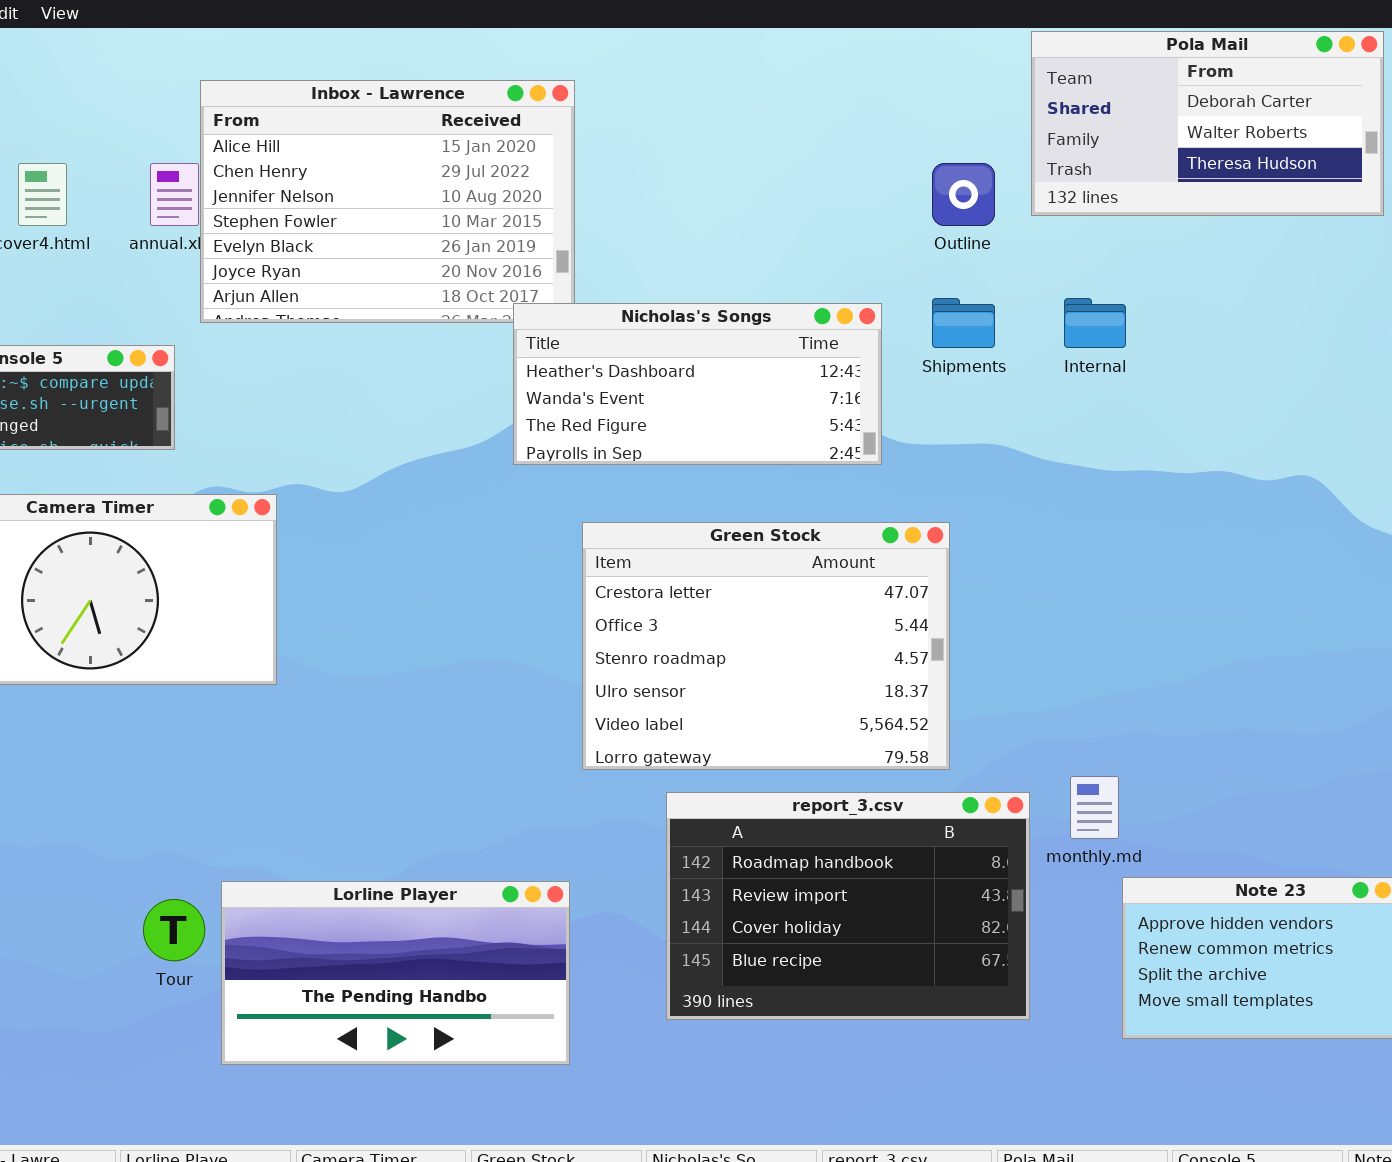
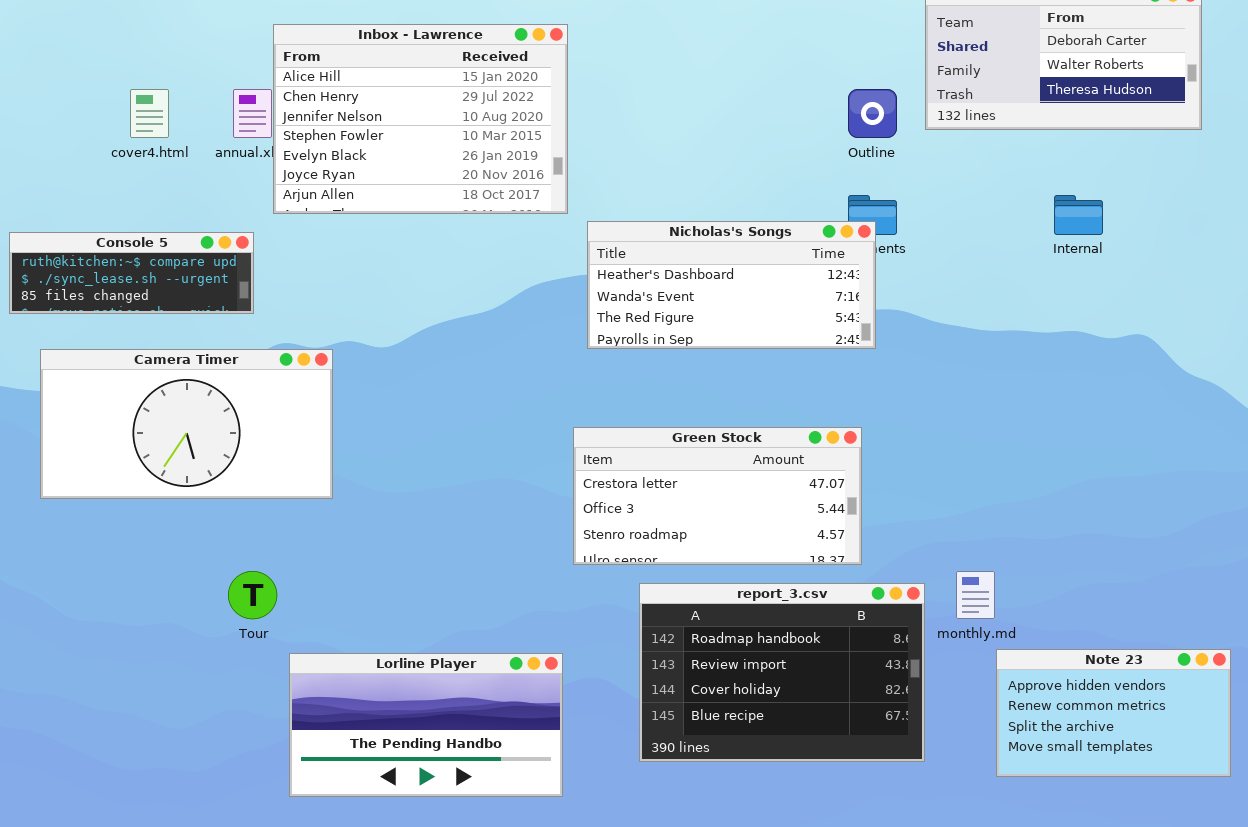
Internal: [1064,298,1126,348] -> [1054,195,1103,235], moved
Nicholas's Songs: [513,303,882,465] -> [587,221,876,349], moved
Green Stock: [582,522,950,770] -> [573,427,862,565], resized
Tour: [143,899,205,961] -> [228,571,277,619], moved

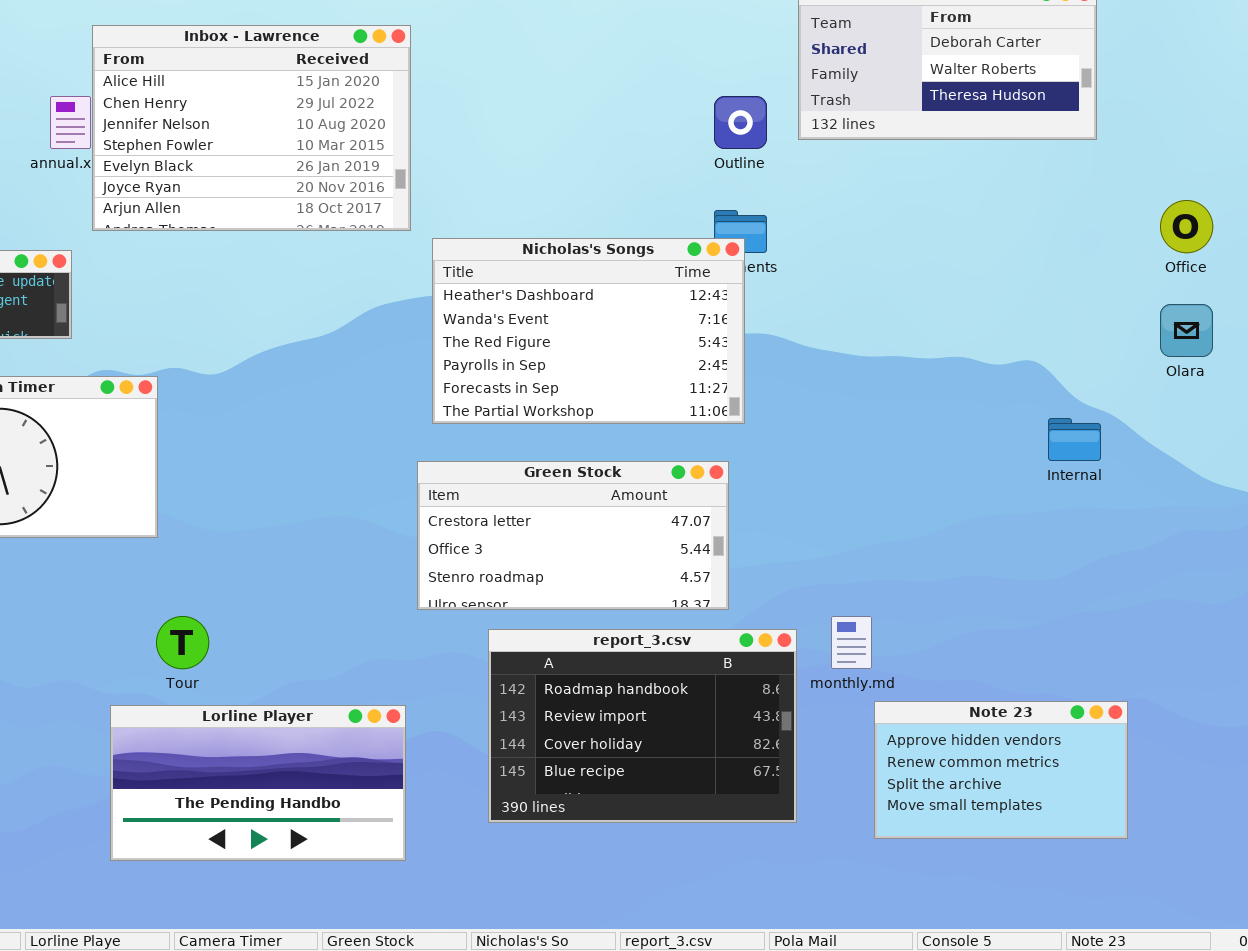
Internal: [1054,195,1103,235] -> [1048,418,1101,461], moved
Nicholas's Songs: [587,221,876,349] -> [432,238,745,424], resized
Tour: [228,571,277,619] -> [156,616,209,669], moved

